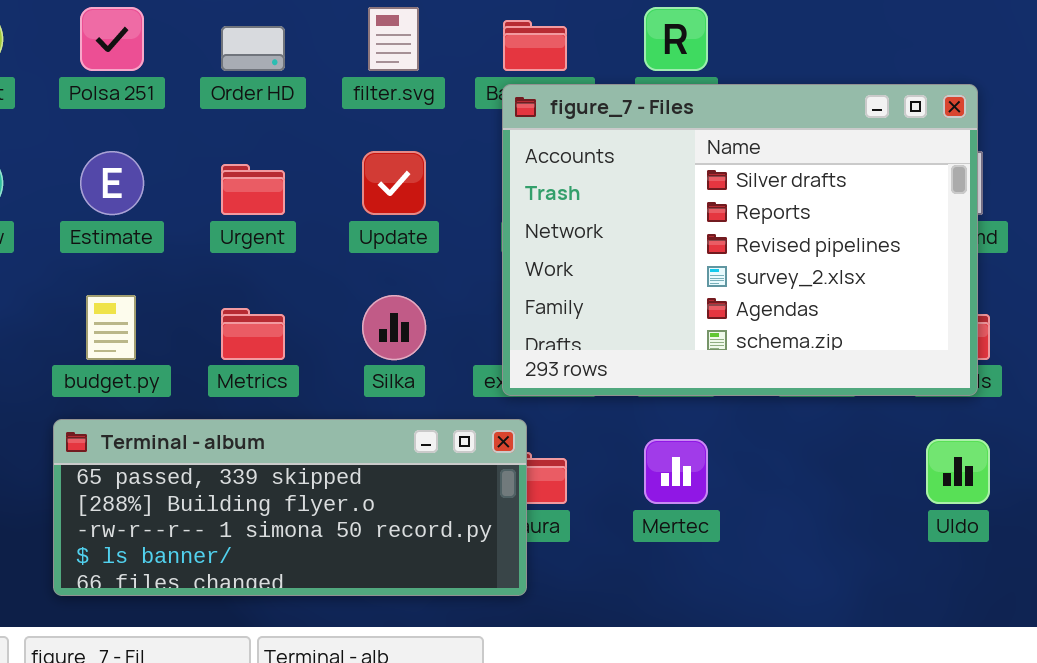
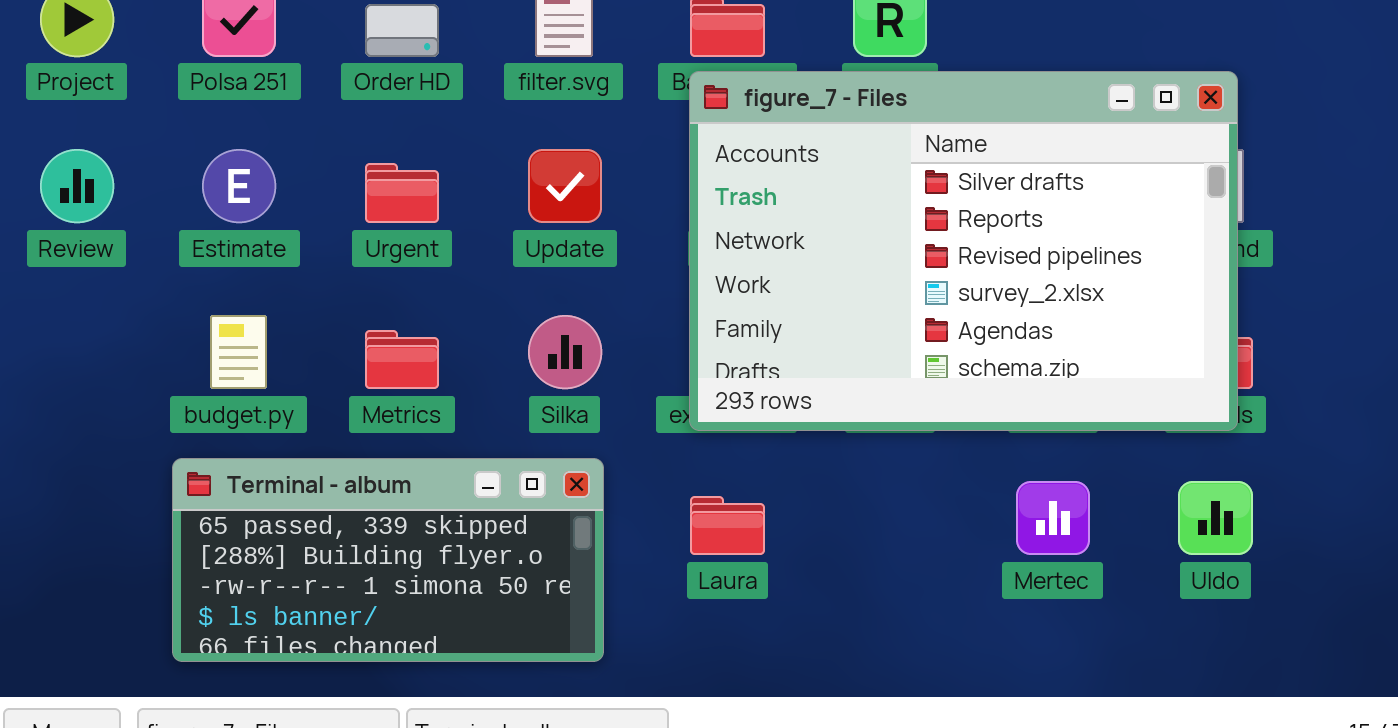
Terminal - album: [53,419,527,596] -> [172,458,604,662], resized
Mertec: [644,439,708,504] -> [1016,481,1090,555], moved

